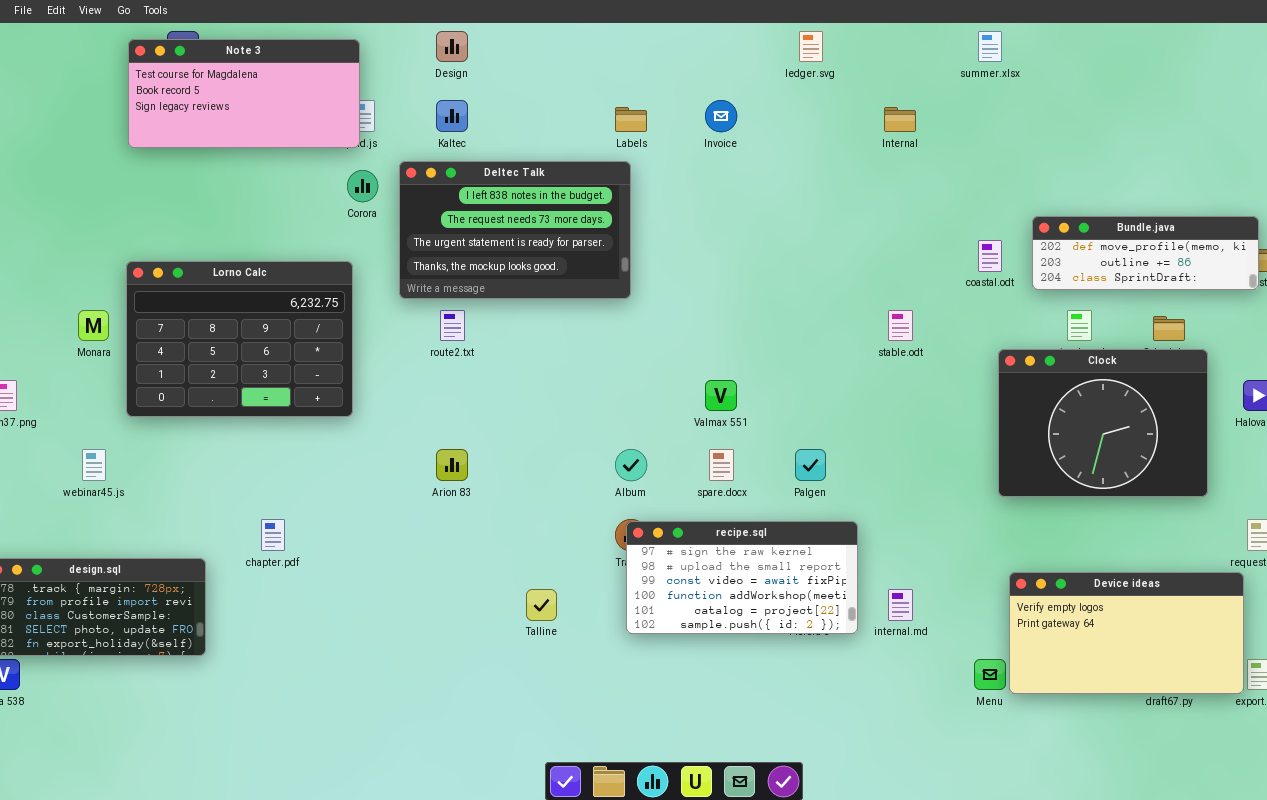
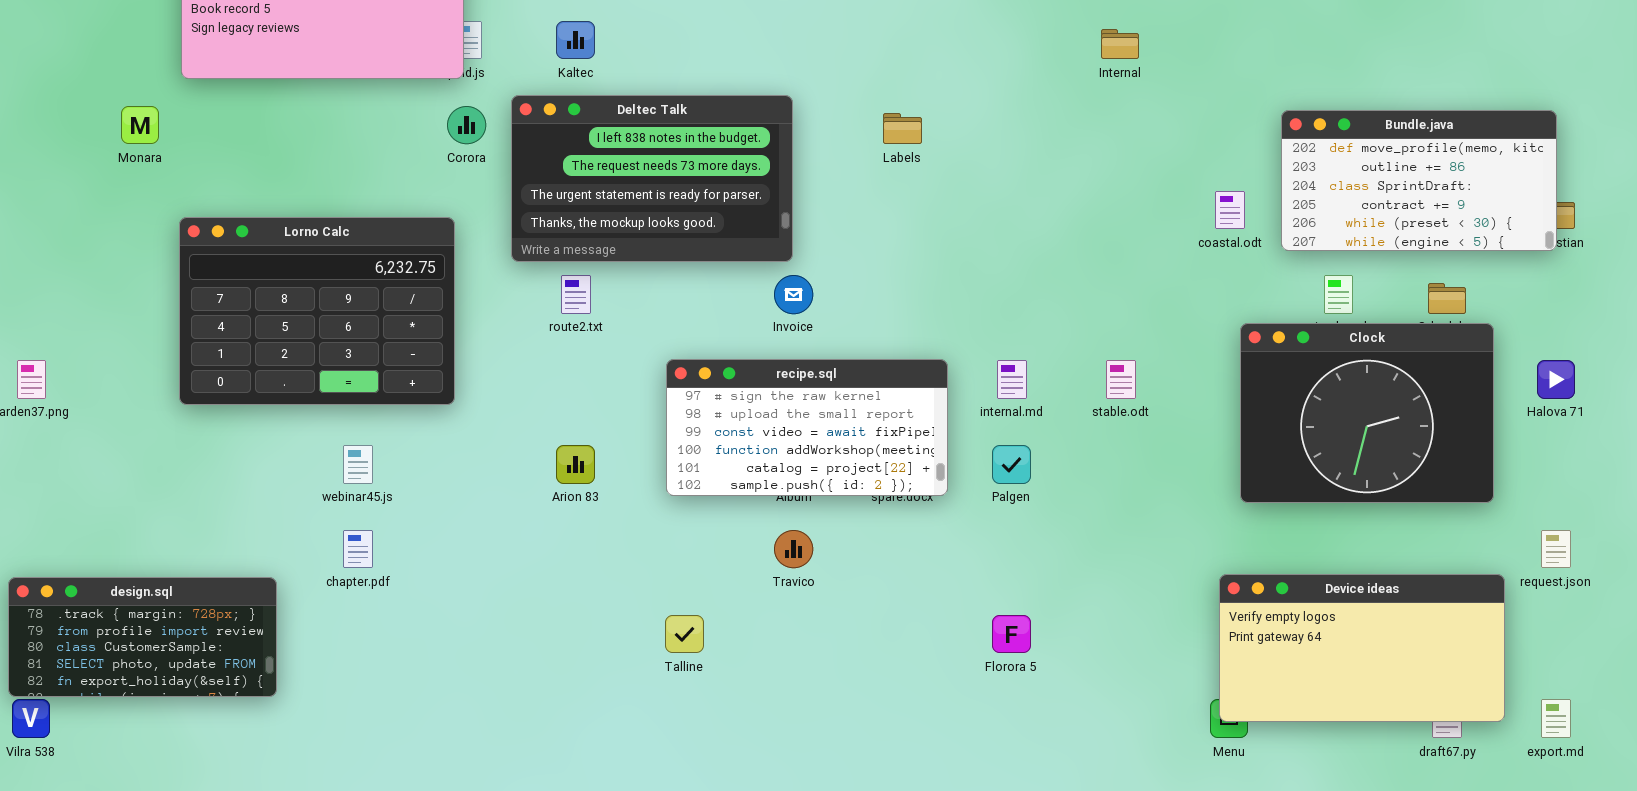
Invoice: [705,100,737,132] -> [774,275,813,314], moved
Labels: [615,107,647,132] -> [883,113,922,144], moved
Bundle.java: [1032,216,1259,290] -> [1281,110,1557,251], resized
Monara: [78,310,109,341] -> [121,106,159,144], moved
stable.odt: [888,310,913,341] -> [1106,360,1136,399], moved
webinar45.js: [82,449,106,481] -> [343,445,373,484], moved
recipe.sql: [626,521,858,634] -> [666,359,948,496], moved
Device ideas: [1009,572,1244,694] -> [1219,574,1505,722], moved
internal.md: [888,589,913,621] -> [997,360,1027,399], moved

